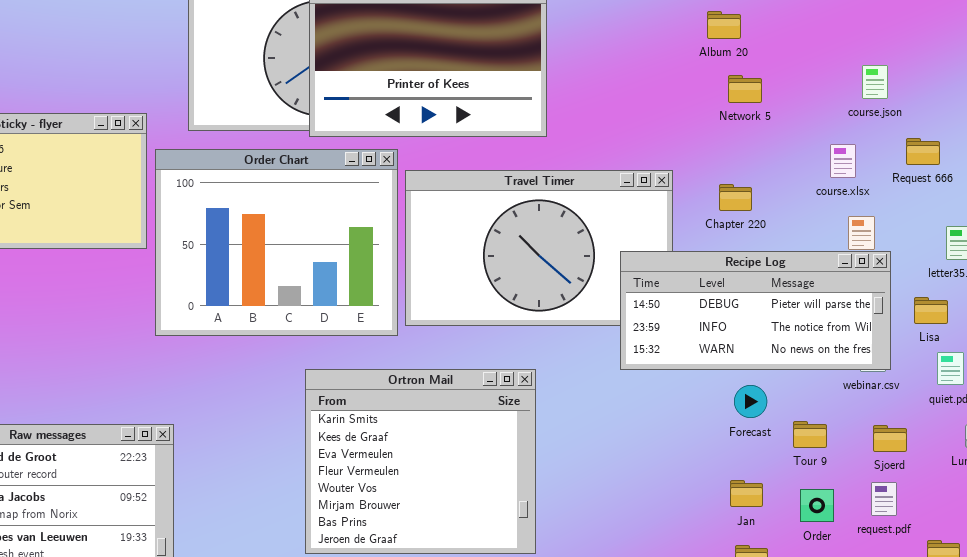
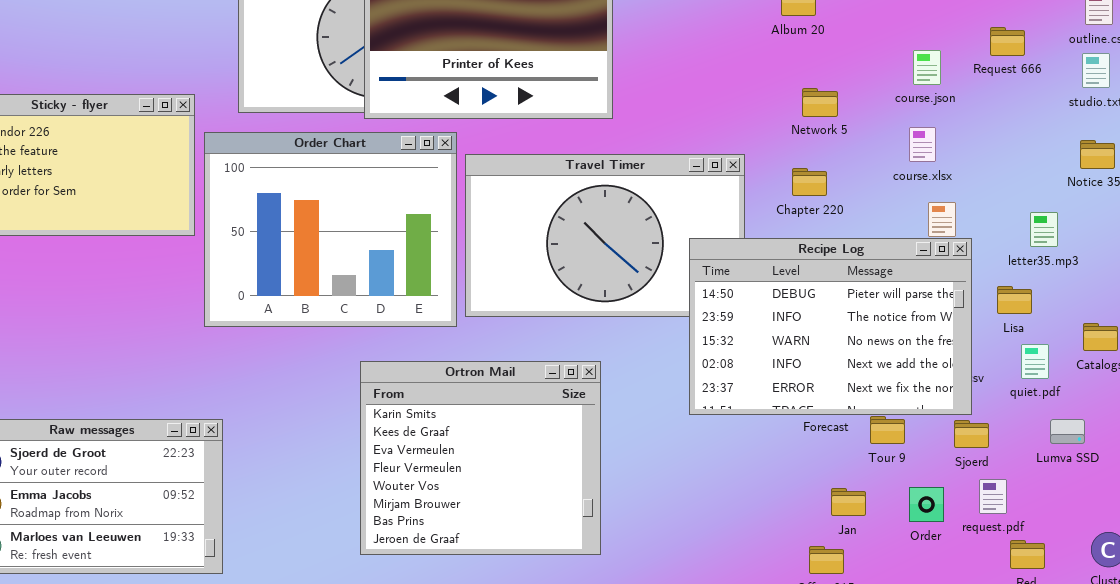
course.json: [862,65,888,99] -> [913,50,941,85], moved
Network 5: [728,75,762,103] -> [802,88,838,117], moved
Request 666: [906,138,940,165] -> [990,27,1025,56], moved
Recipe Log: [620,251,891,370] -> [689,238,972,415], resized
Jan: [730,480,763,507] -> [831,488,866,516], moved
request.pdf: [871,482,897,516] -> [979,479,1007,514], moved
Order: [800,489,834,522] -> [909,487,944,522], moved

